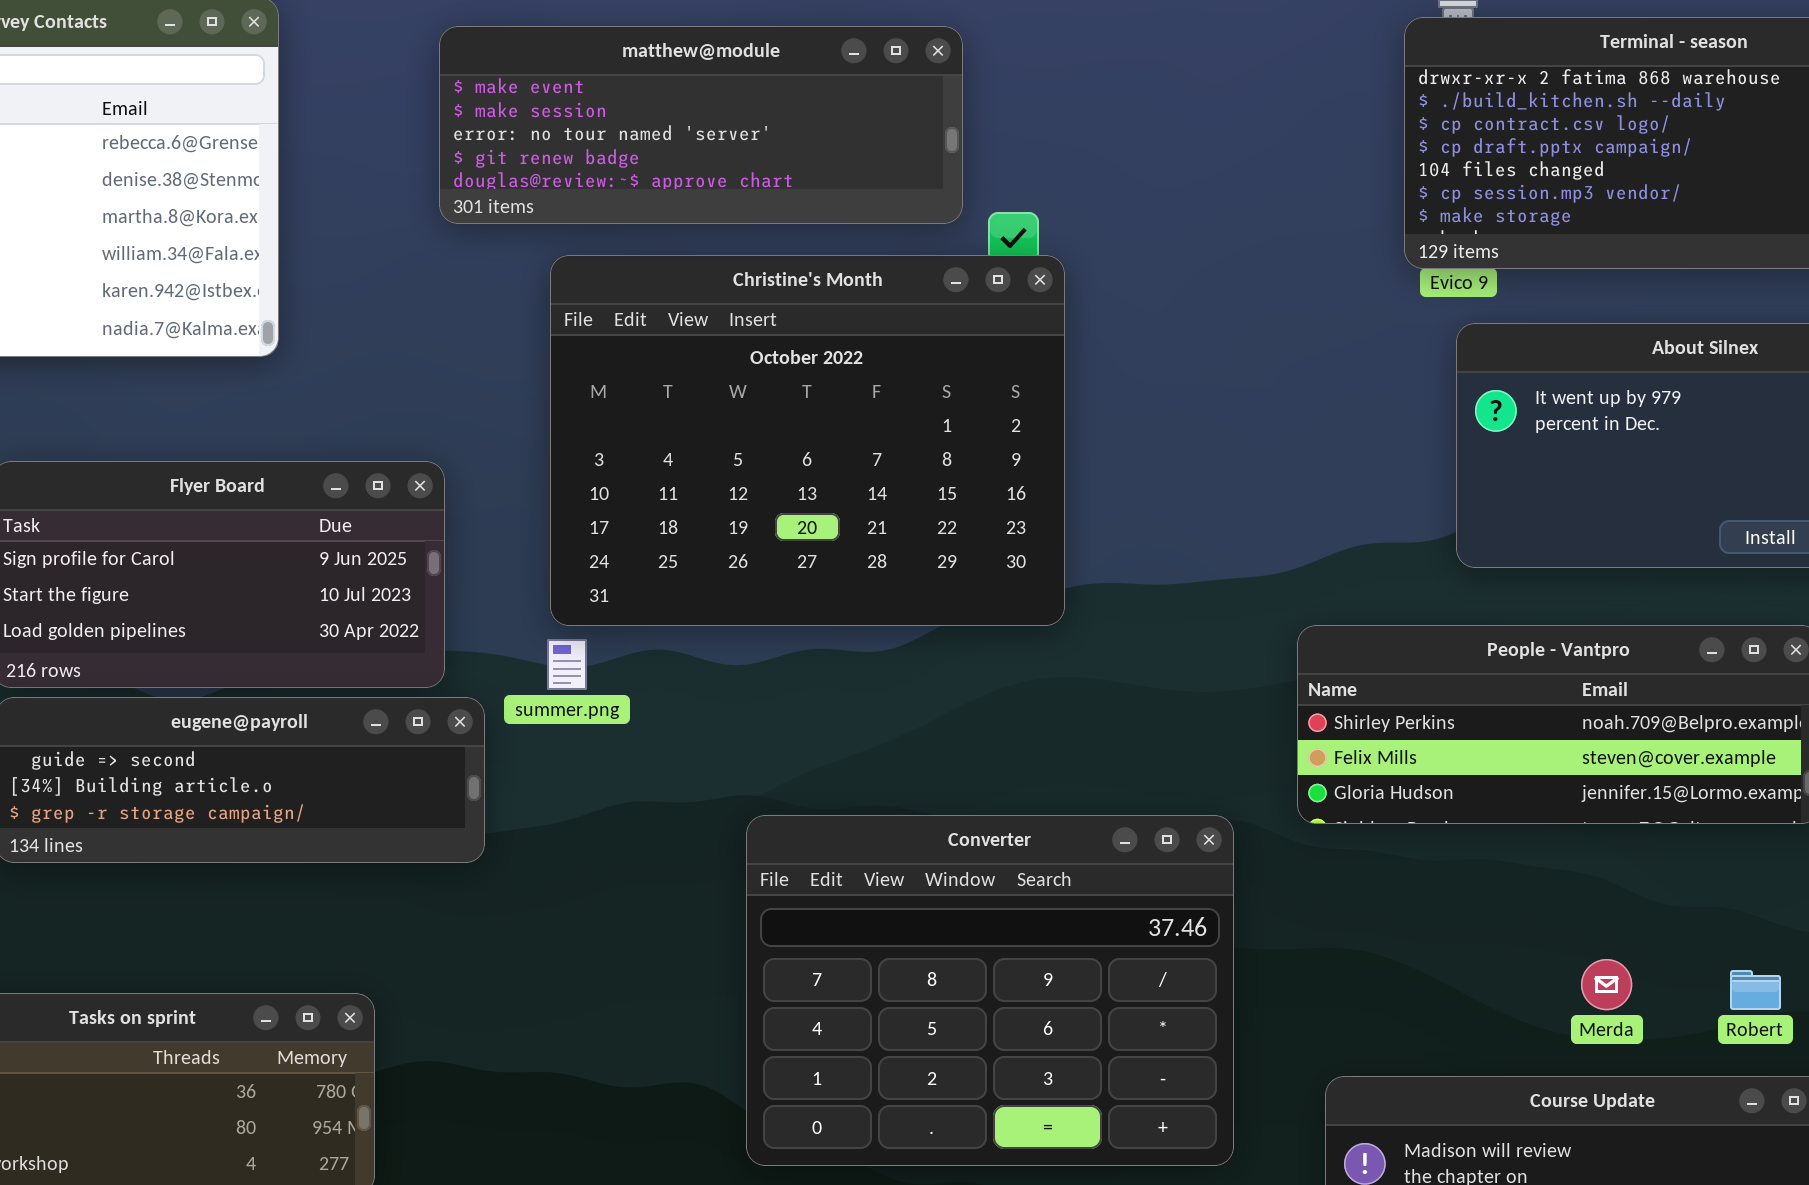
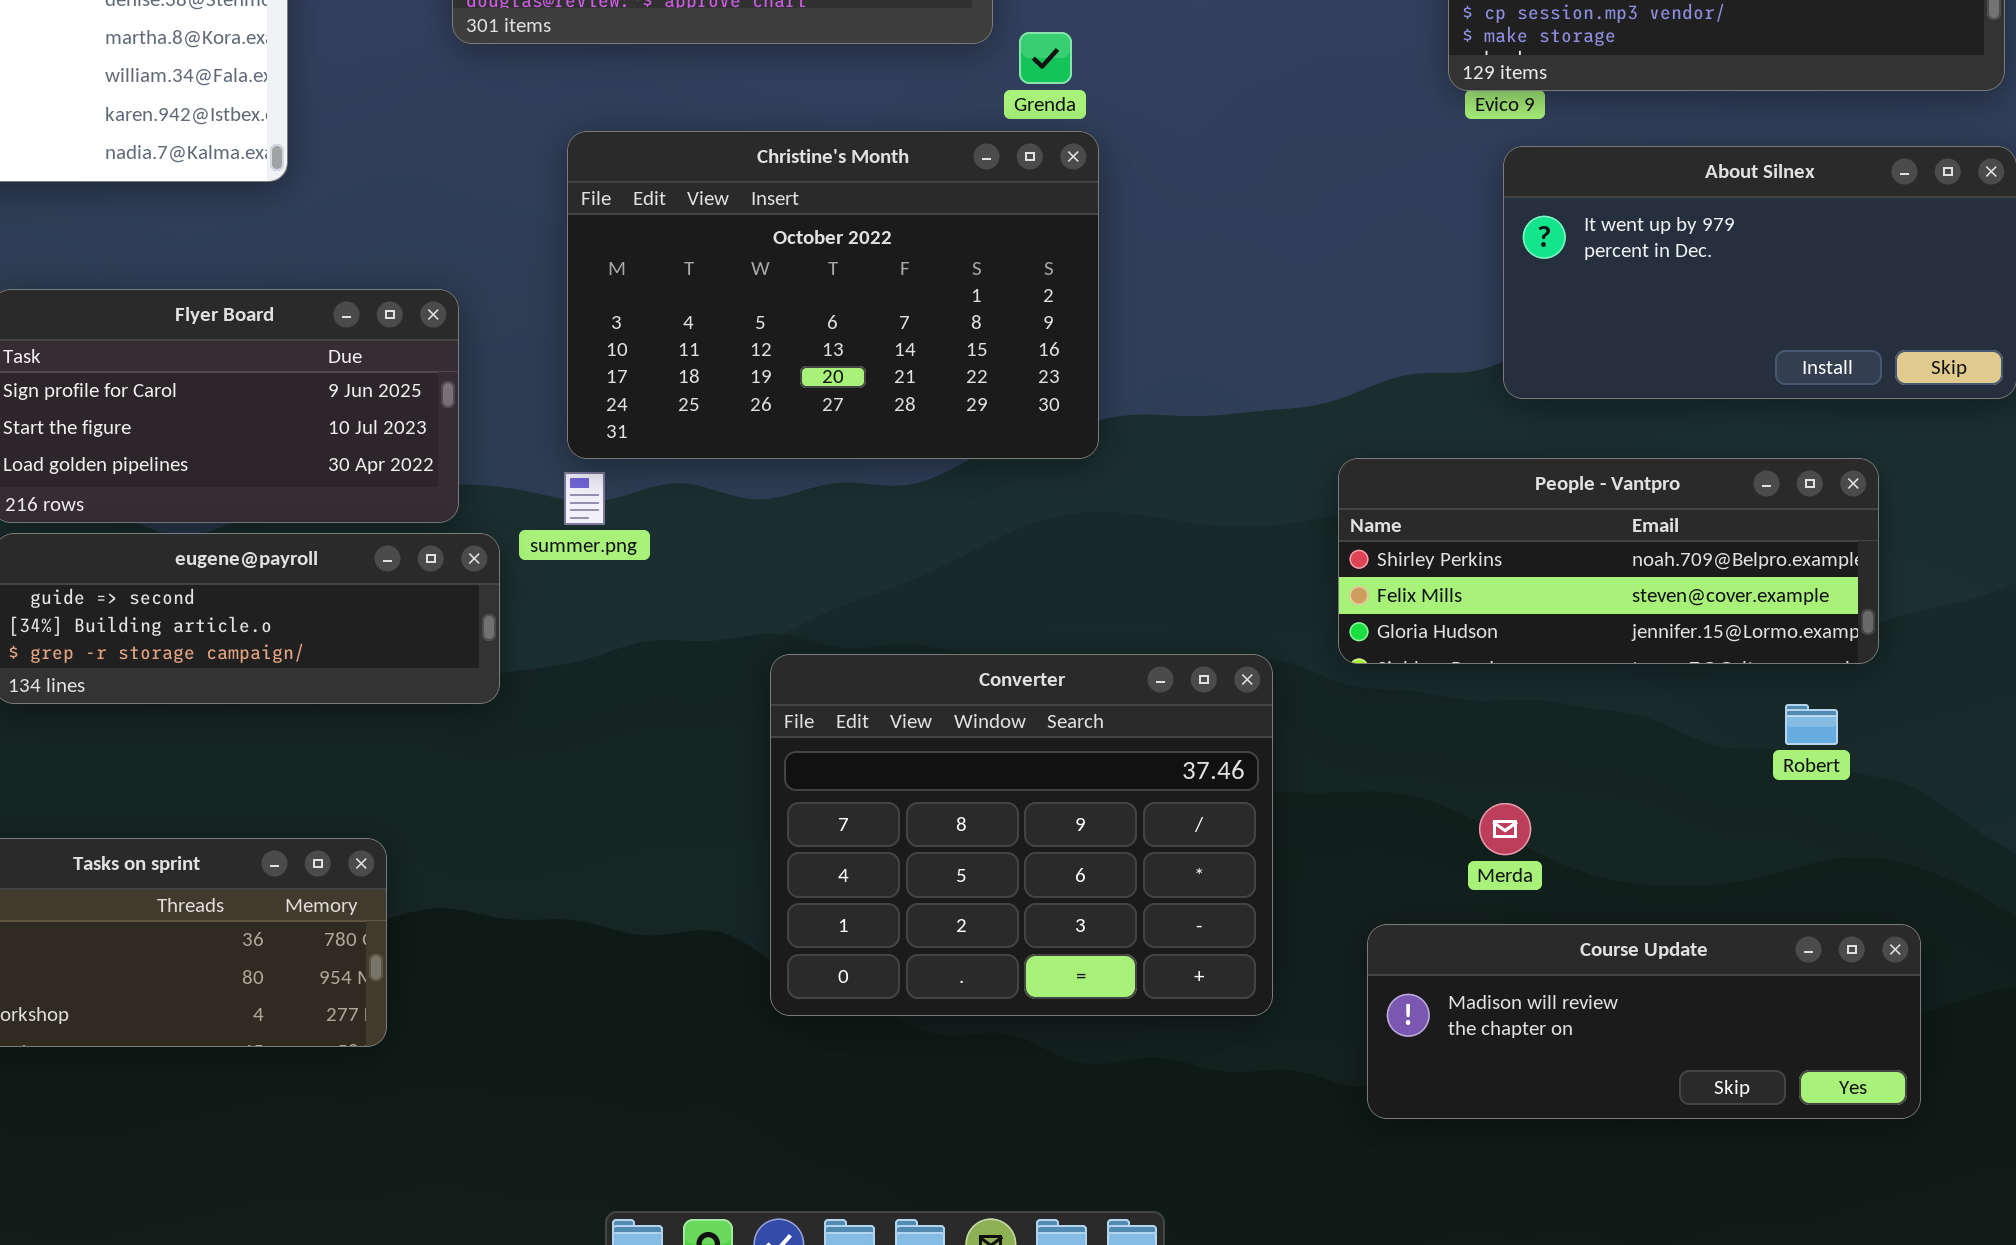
Christine's Month: [550,255,1065,626] -> [567,131,1099,459], resized
Merda: [1581,959,1632,1010] -> [1479,803,1531,855], moved
Robert: [1730,970,1781,1010] -> [1785,704,1838,745], moved

